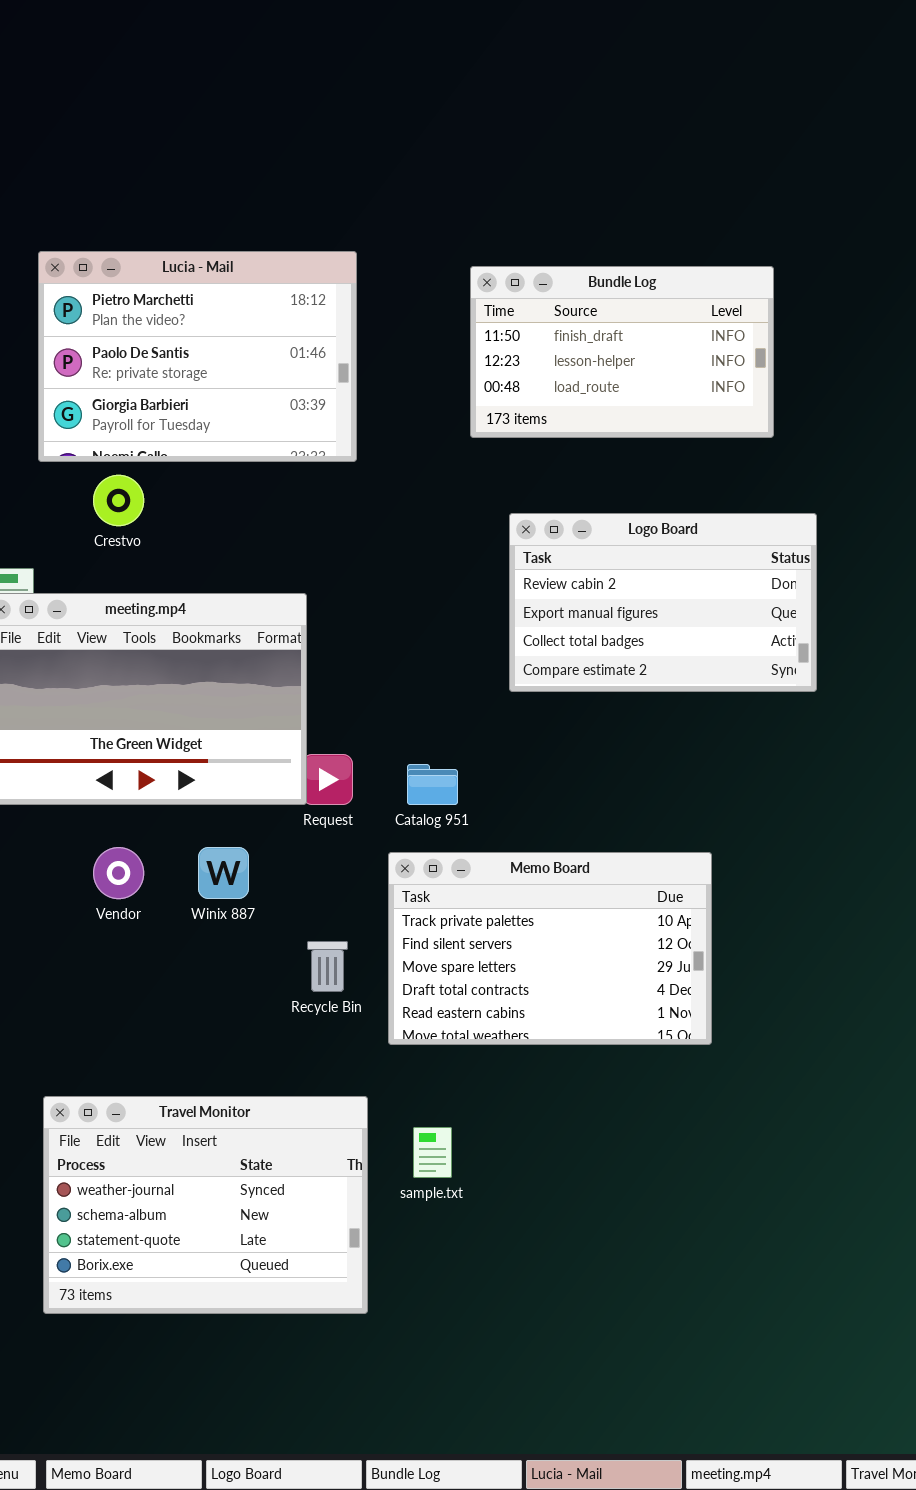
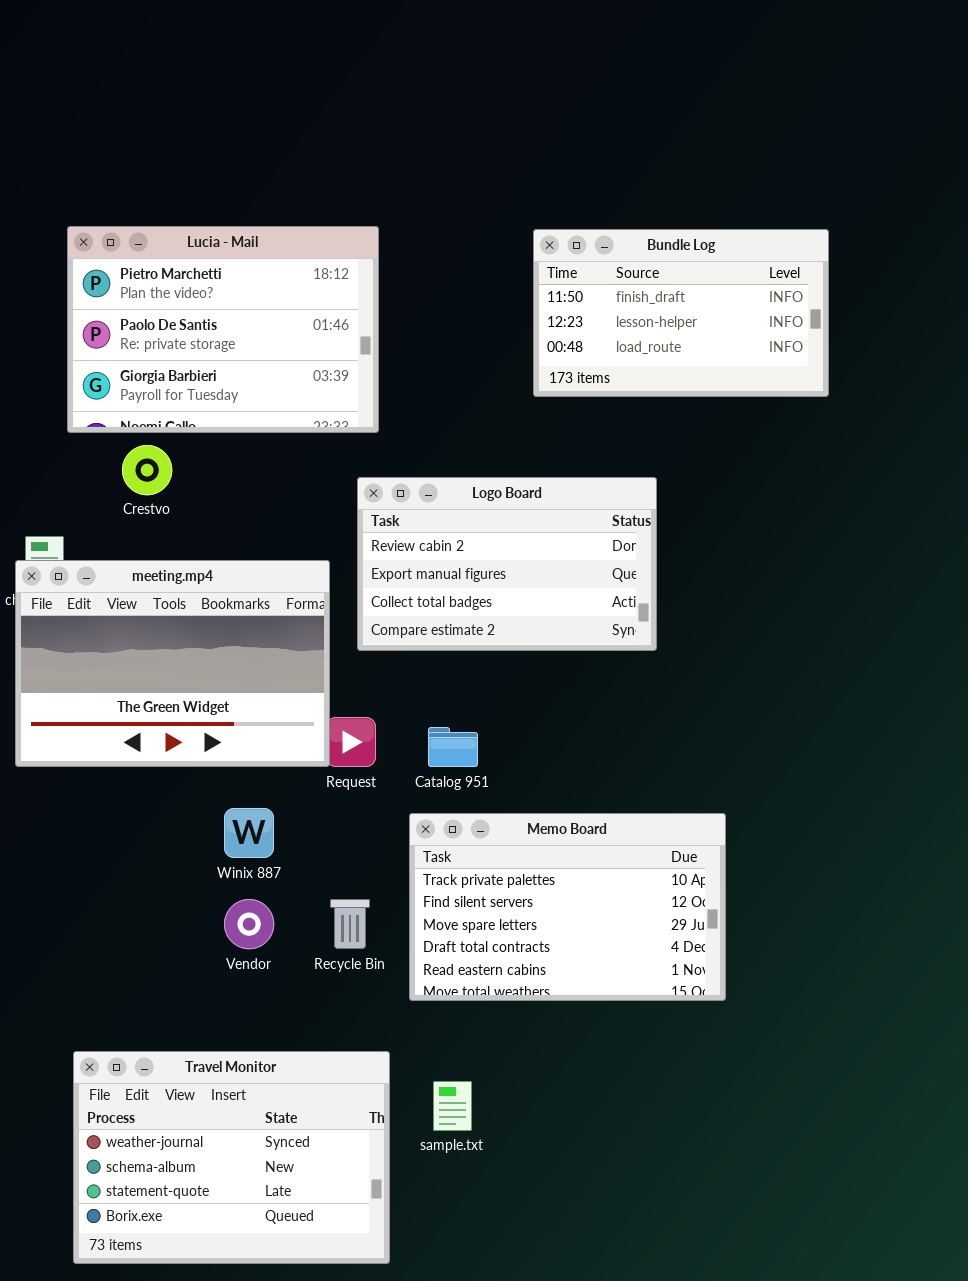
Bundle Log: [470,266,774,438] -> [533,229,829,397], moved
Logo Board: [509,513,817,692] -> [357,477,657,651], moved
Vendor: [93,847,144,899] -> [224,899,274,949], moved

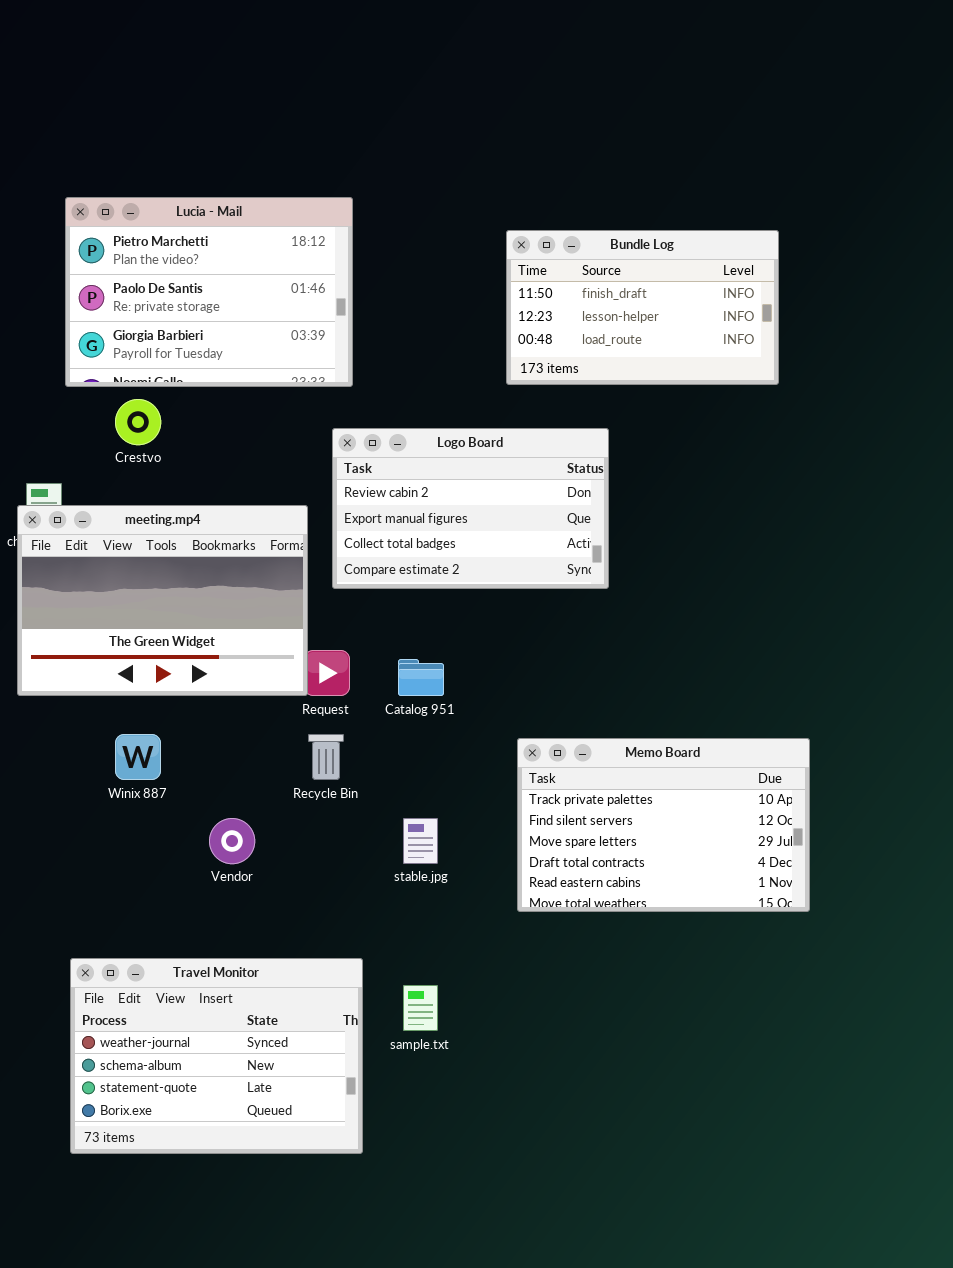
Bundle Log: [533,229,829,397] -> [506,230,779,385], moved
Winix 887: [224,808,274,858] -> [115,734,161,780], moved
Memo Board: [409,813,726,1001] -> [517,738,810,912], moved
Recycle Bin: [330,899,370,949] -> [308,734,344,780], moved

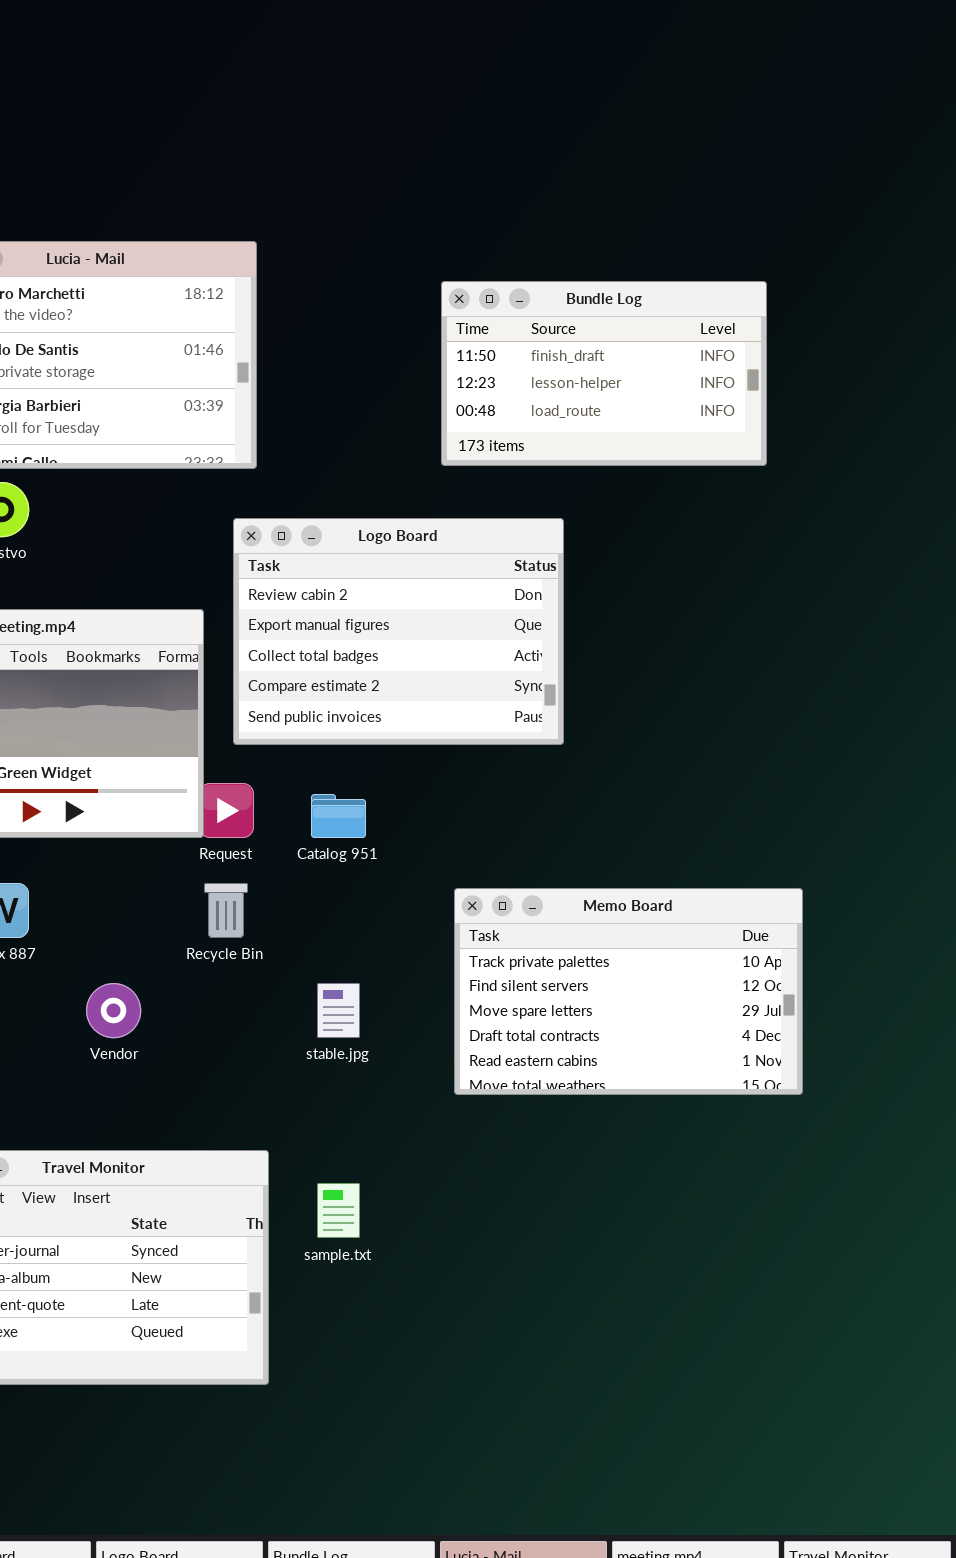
Logo Board: [332,428,609,589] -> [233,518,564,745], resized

